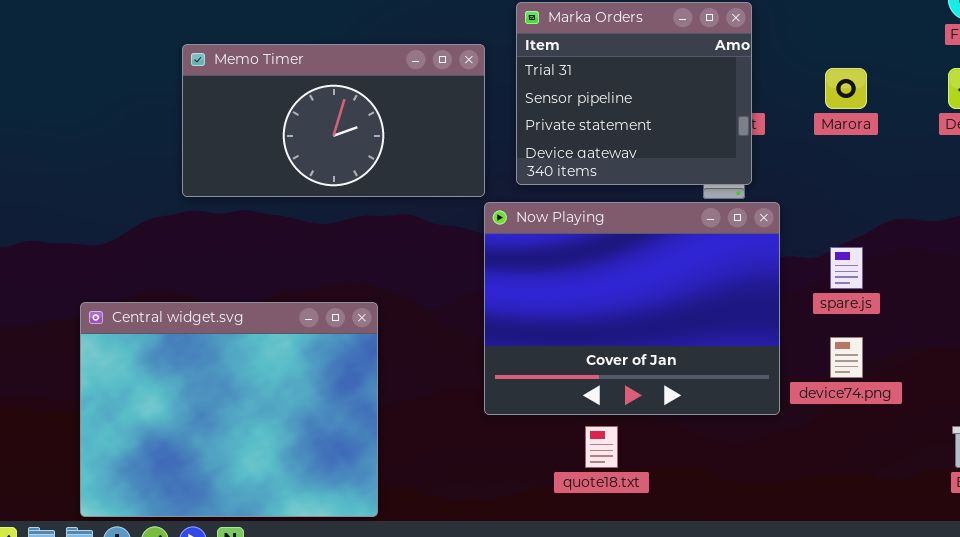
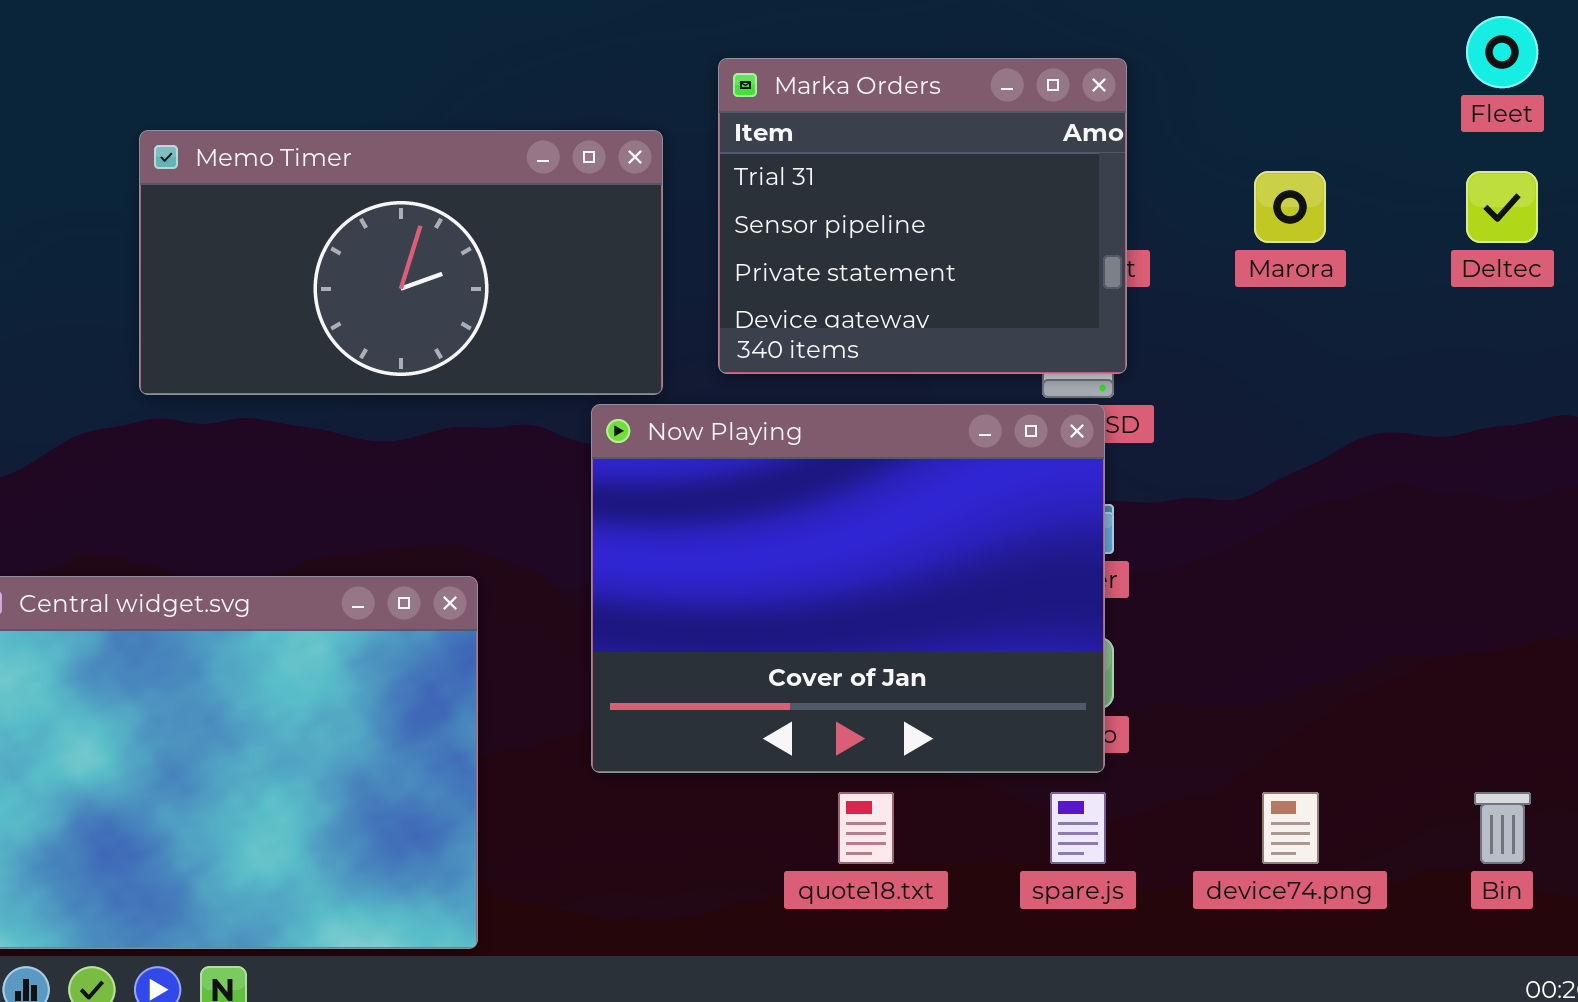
Now Playing: [484,202,780,415] -> [591,404,1105,773], moved
spare.js: [830,247,863,289] -> [1050,792,1106,864], moved
device74.png: [830,337,863,378] -> [1262,792,1319,864], moved

